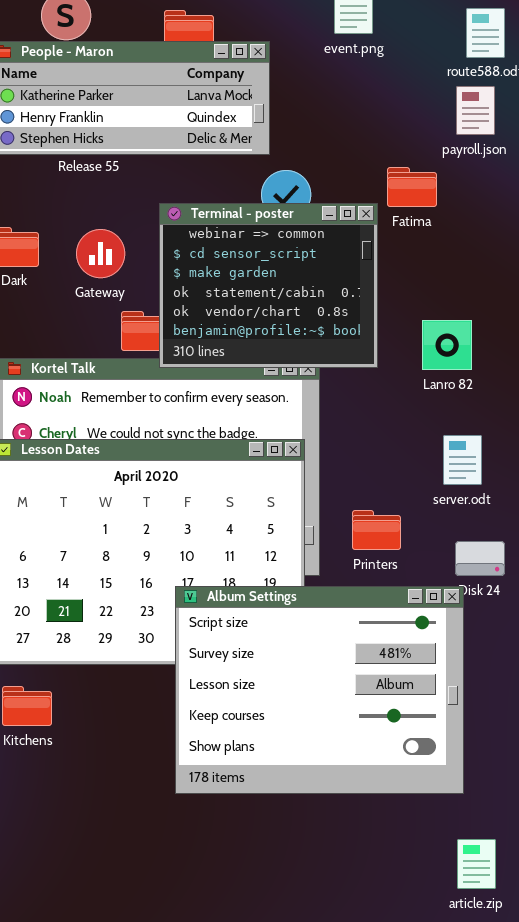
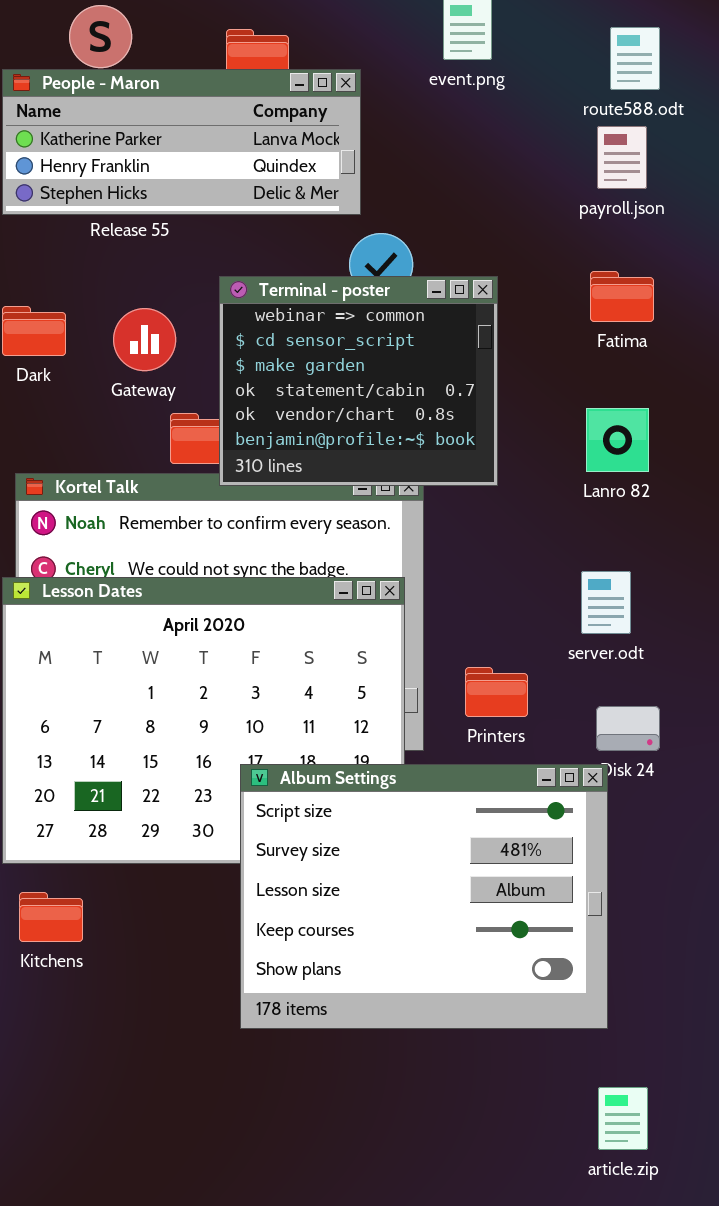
Fatima: [387,167,437,207] -> [590,271,654,322], moved
Lanro 82: [422,320,472,370] -> [586,408,649,472], moved

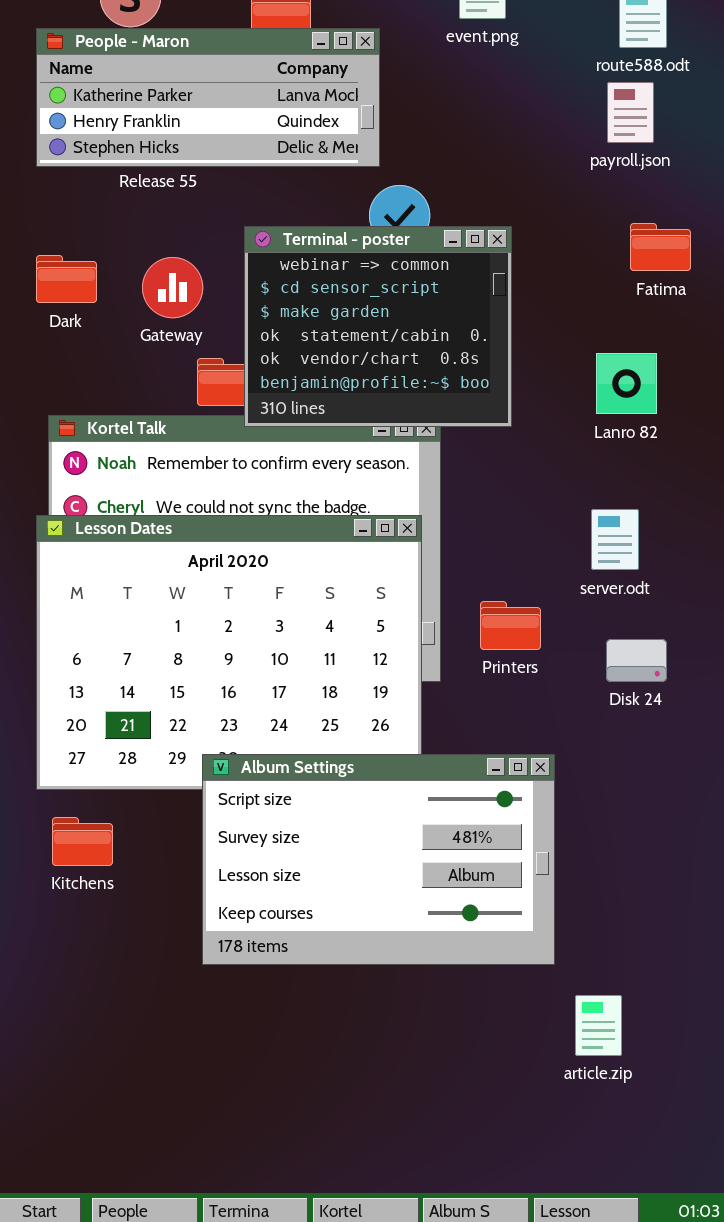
Fatima: [590,271,654,322] -> [630,223,691,271], moved
Album Settings: [240,764,608,1029] -> [202,754,555,965], moved, resized
article.zip: [598,1087,648,1150] -> [575,995,622,1056], moved

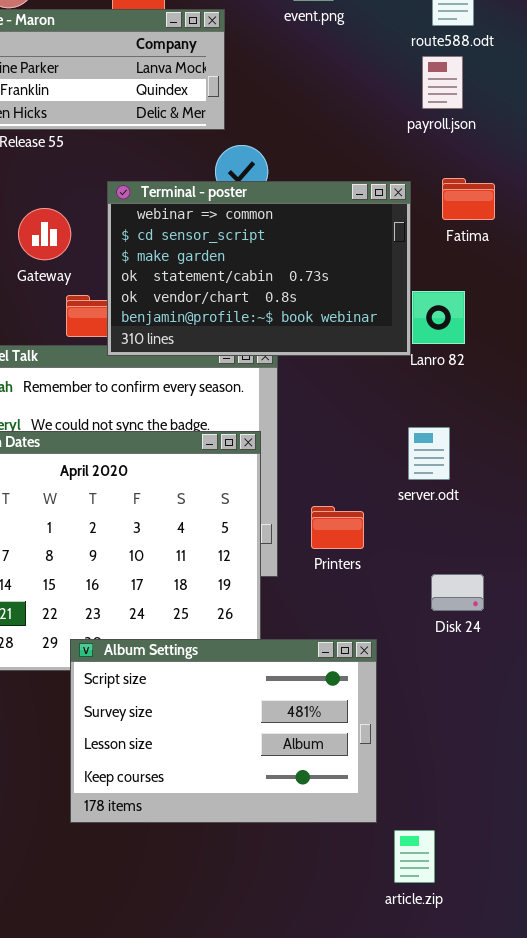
Terminal - poster: [244,226,512,427] -> [107,181,411,356], resized
Disk 24: [606,639,667,682] -> [431,574,484,611], moved
article.zip: [575,995,622,1056] -> [394,830,435,883], moved

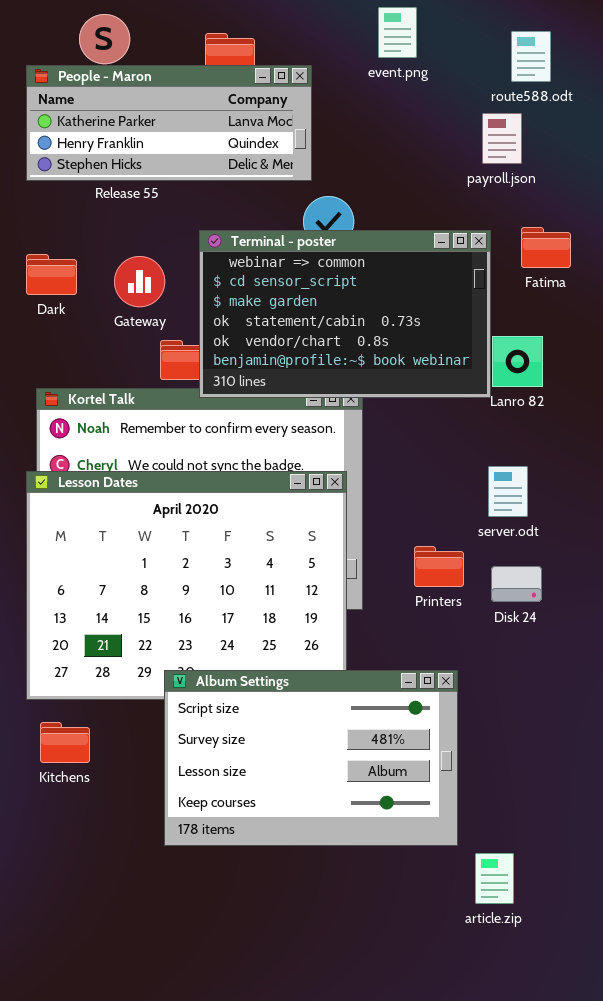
payroll.json: [422,56,463,109] -> [482,113,522,164], moved
Printers: [311,506,364,549] -> [414,546,464,587], moved
Disk 24: [431,574,484,611] -> [491,566,542,602], moved

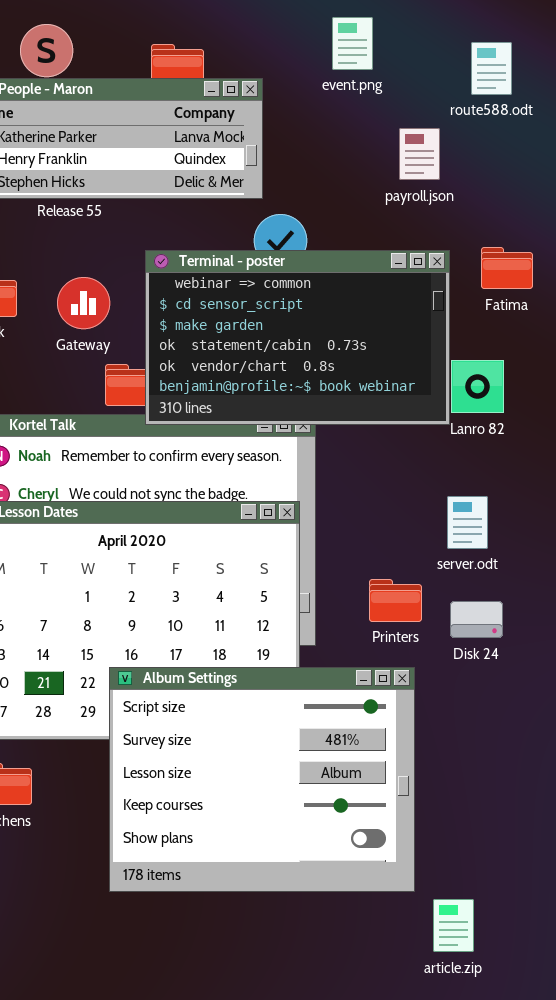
payroll.json: [482,113,522,164] -> [399,128,440,180], moved
Album Settings: [164,670,458,846] -> [109,667,415,892], resized

